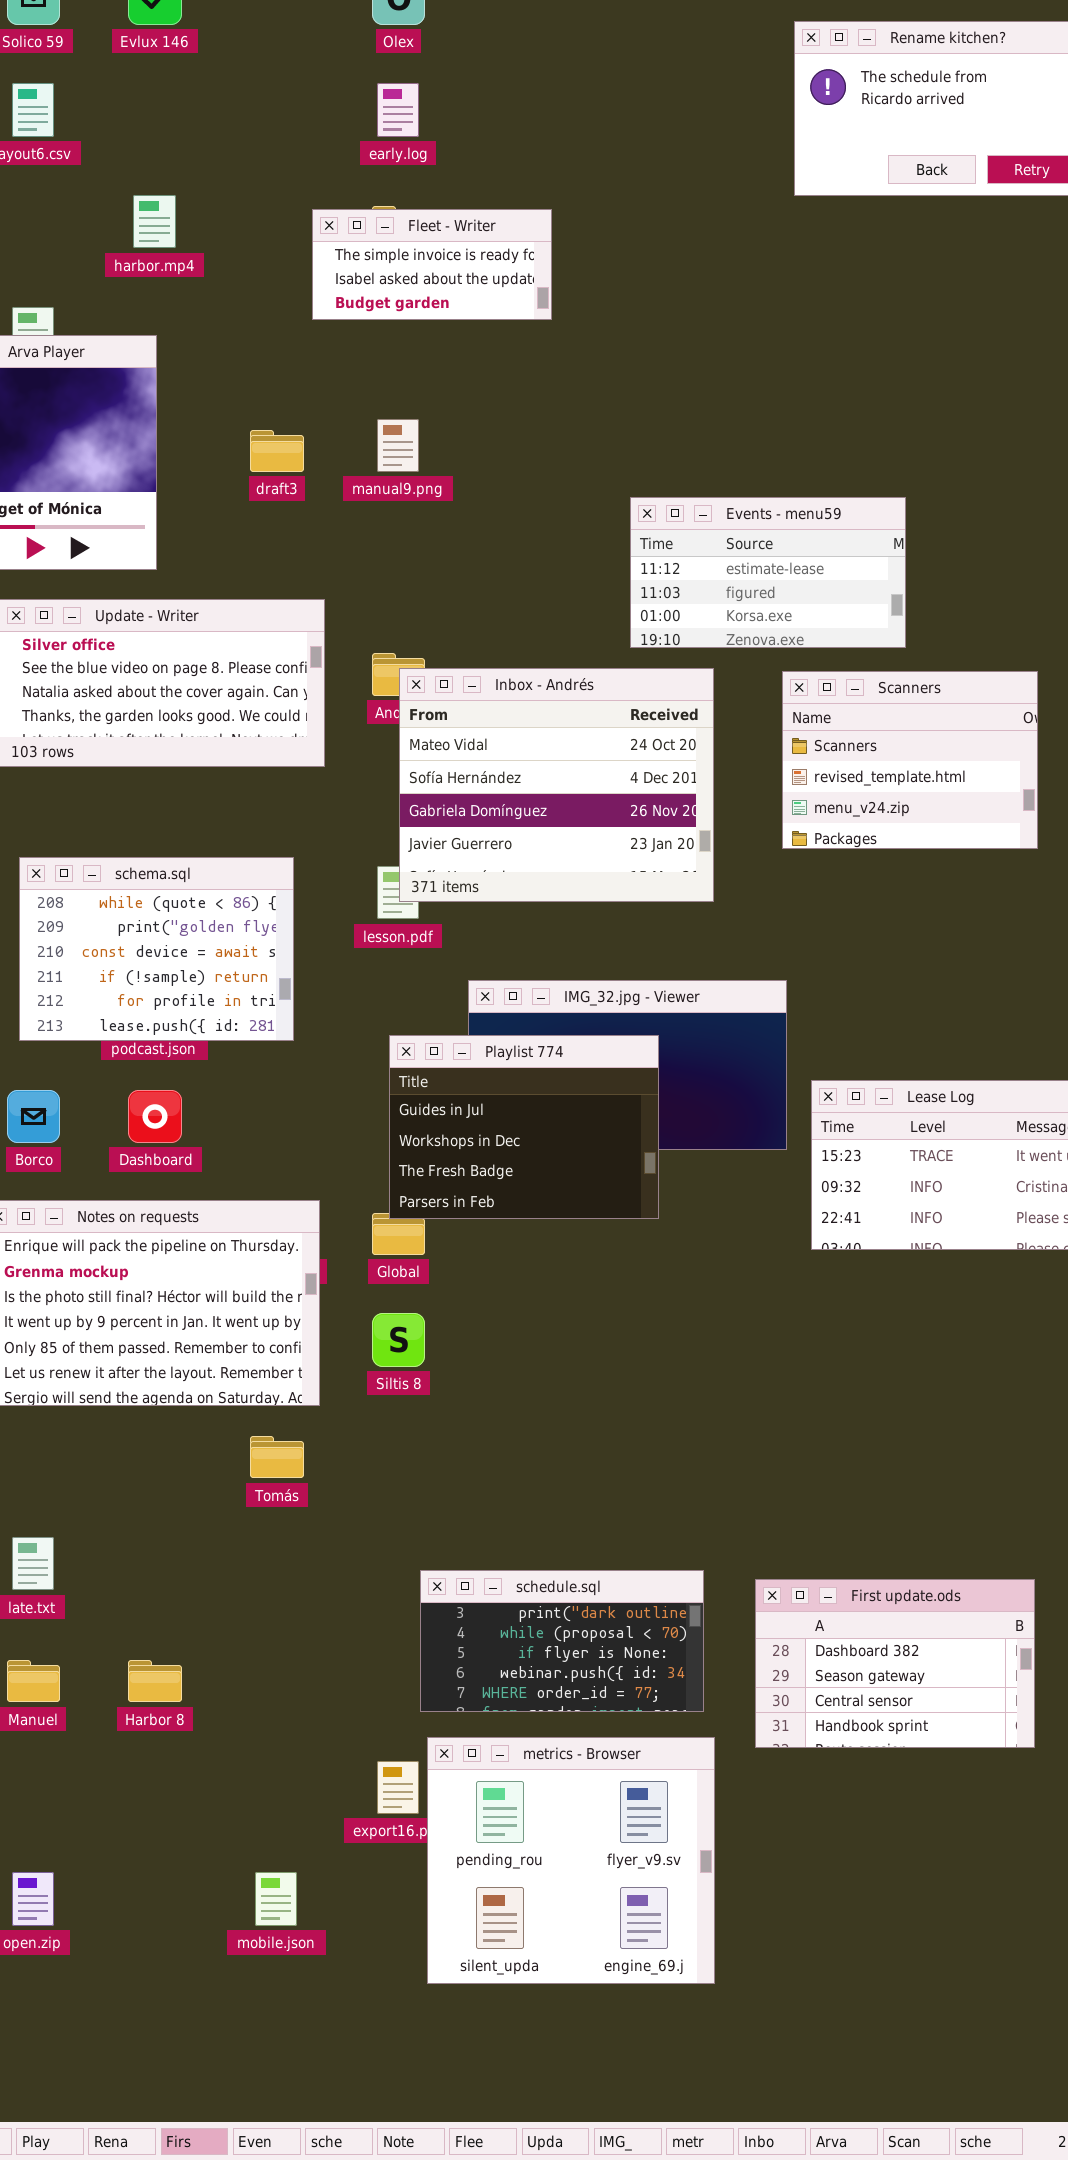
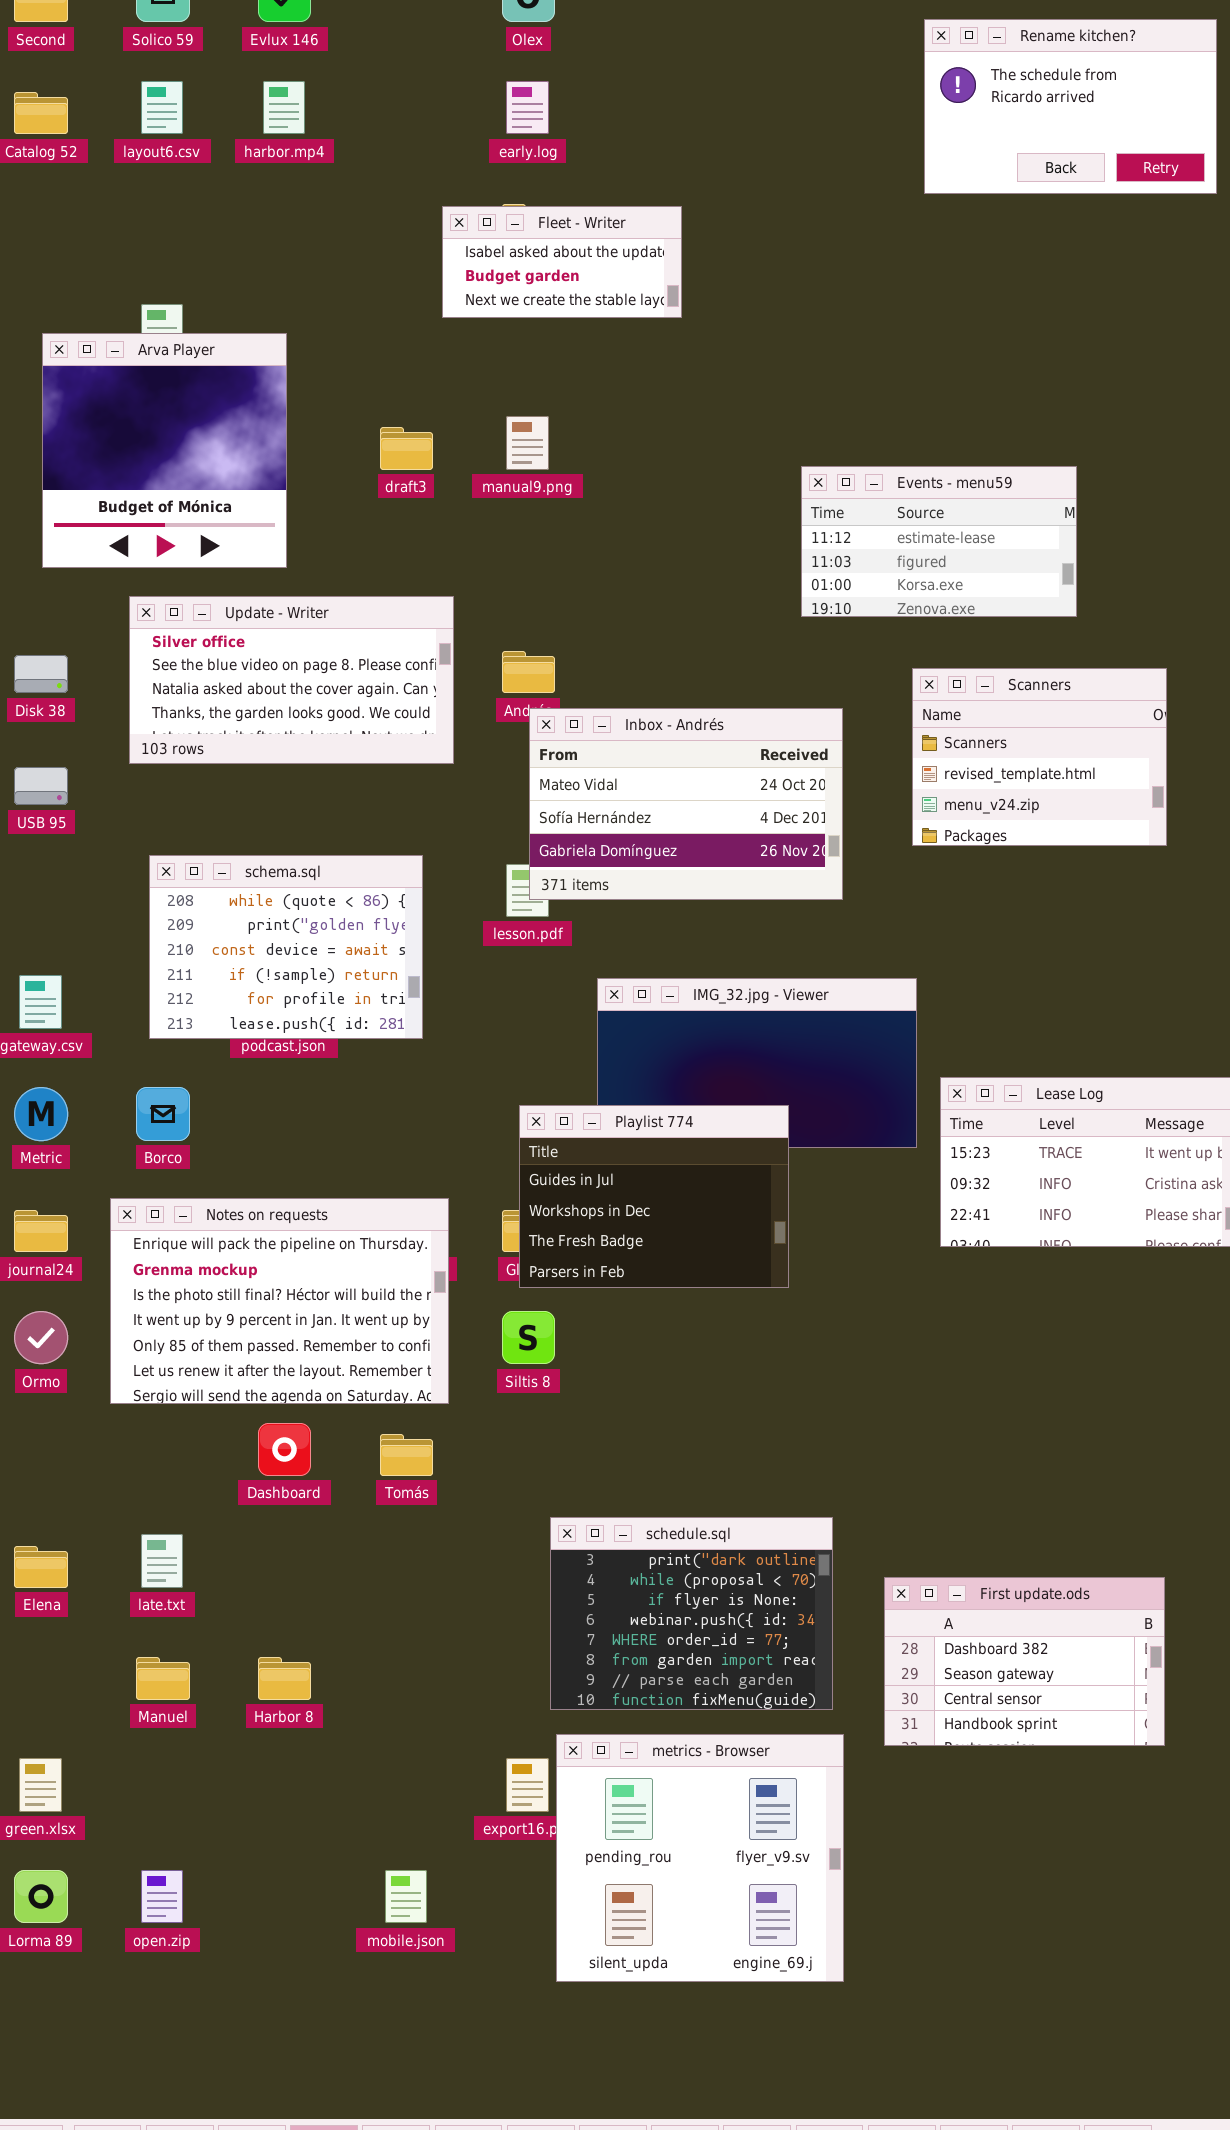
harbor.mp4: [133,195,176,248] -> [263,81,305,134], moved
Fleet - Writer: [312,209,552,320] -> [442,206,682,318], scrolled down 1 row
Events - menu59: [630,497,906,648] -> [801,466,1077,617], moved
Inbox - Andrés: [399,668,714,902] -> [529,708,843,900], resized
Playlist 774: [389,1035,659,1219] -> [519,1105,789,1288], moved
Dashboard: [128,1090,182,1143] -> [258,1423,311,1476], moved
schedule.sql: [420,1570,704,1712] -> [550,1517,833,1710], resized

